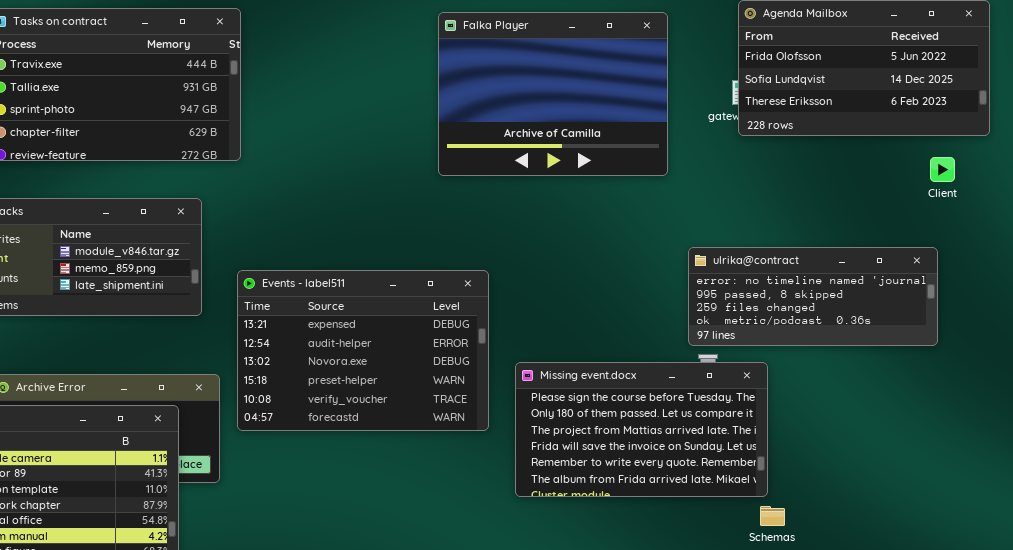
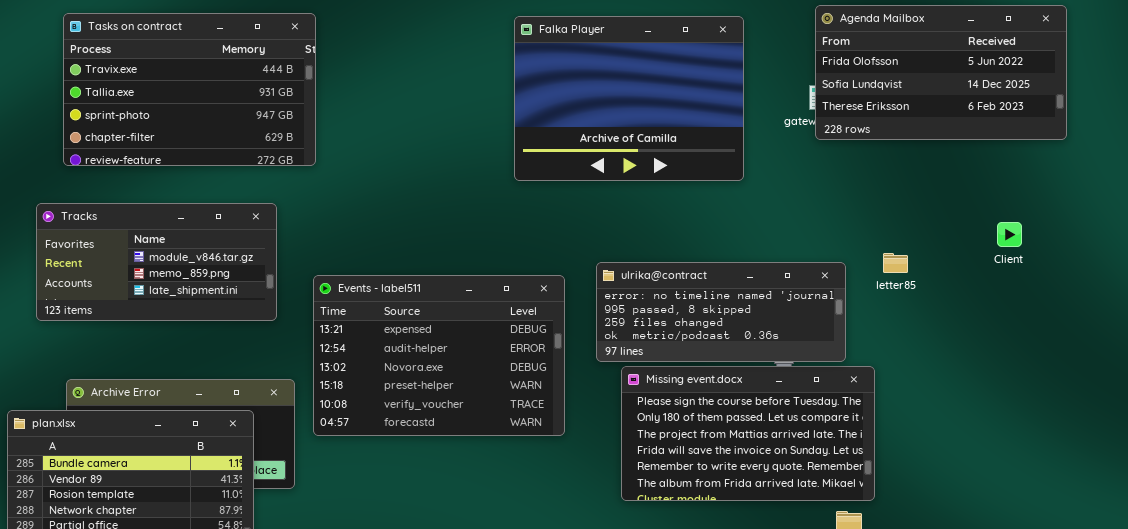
Client: [930,157,955,182] -> [997,222,1022,247], moved
ulrika@contract: [688,247,938,346] -> [596,262,846,362], moved
Missing event.docx: [515,362,768,497] -> [621,366,875,501], moved

